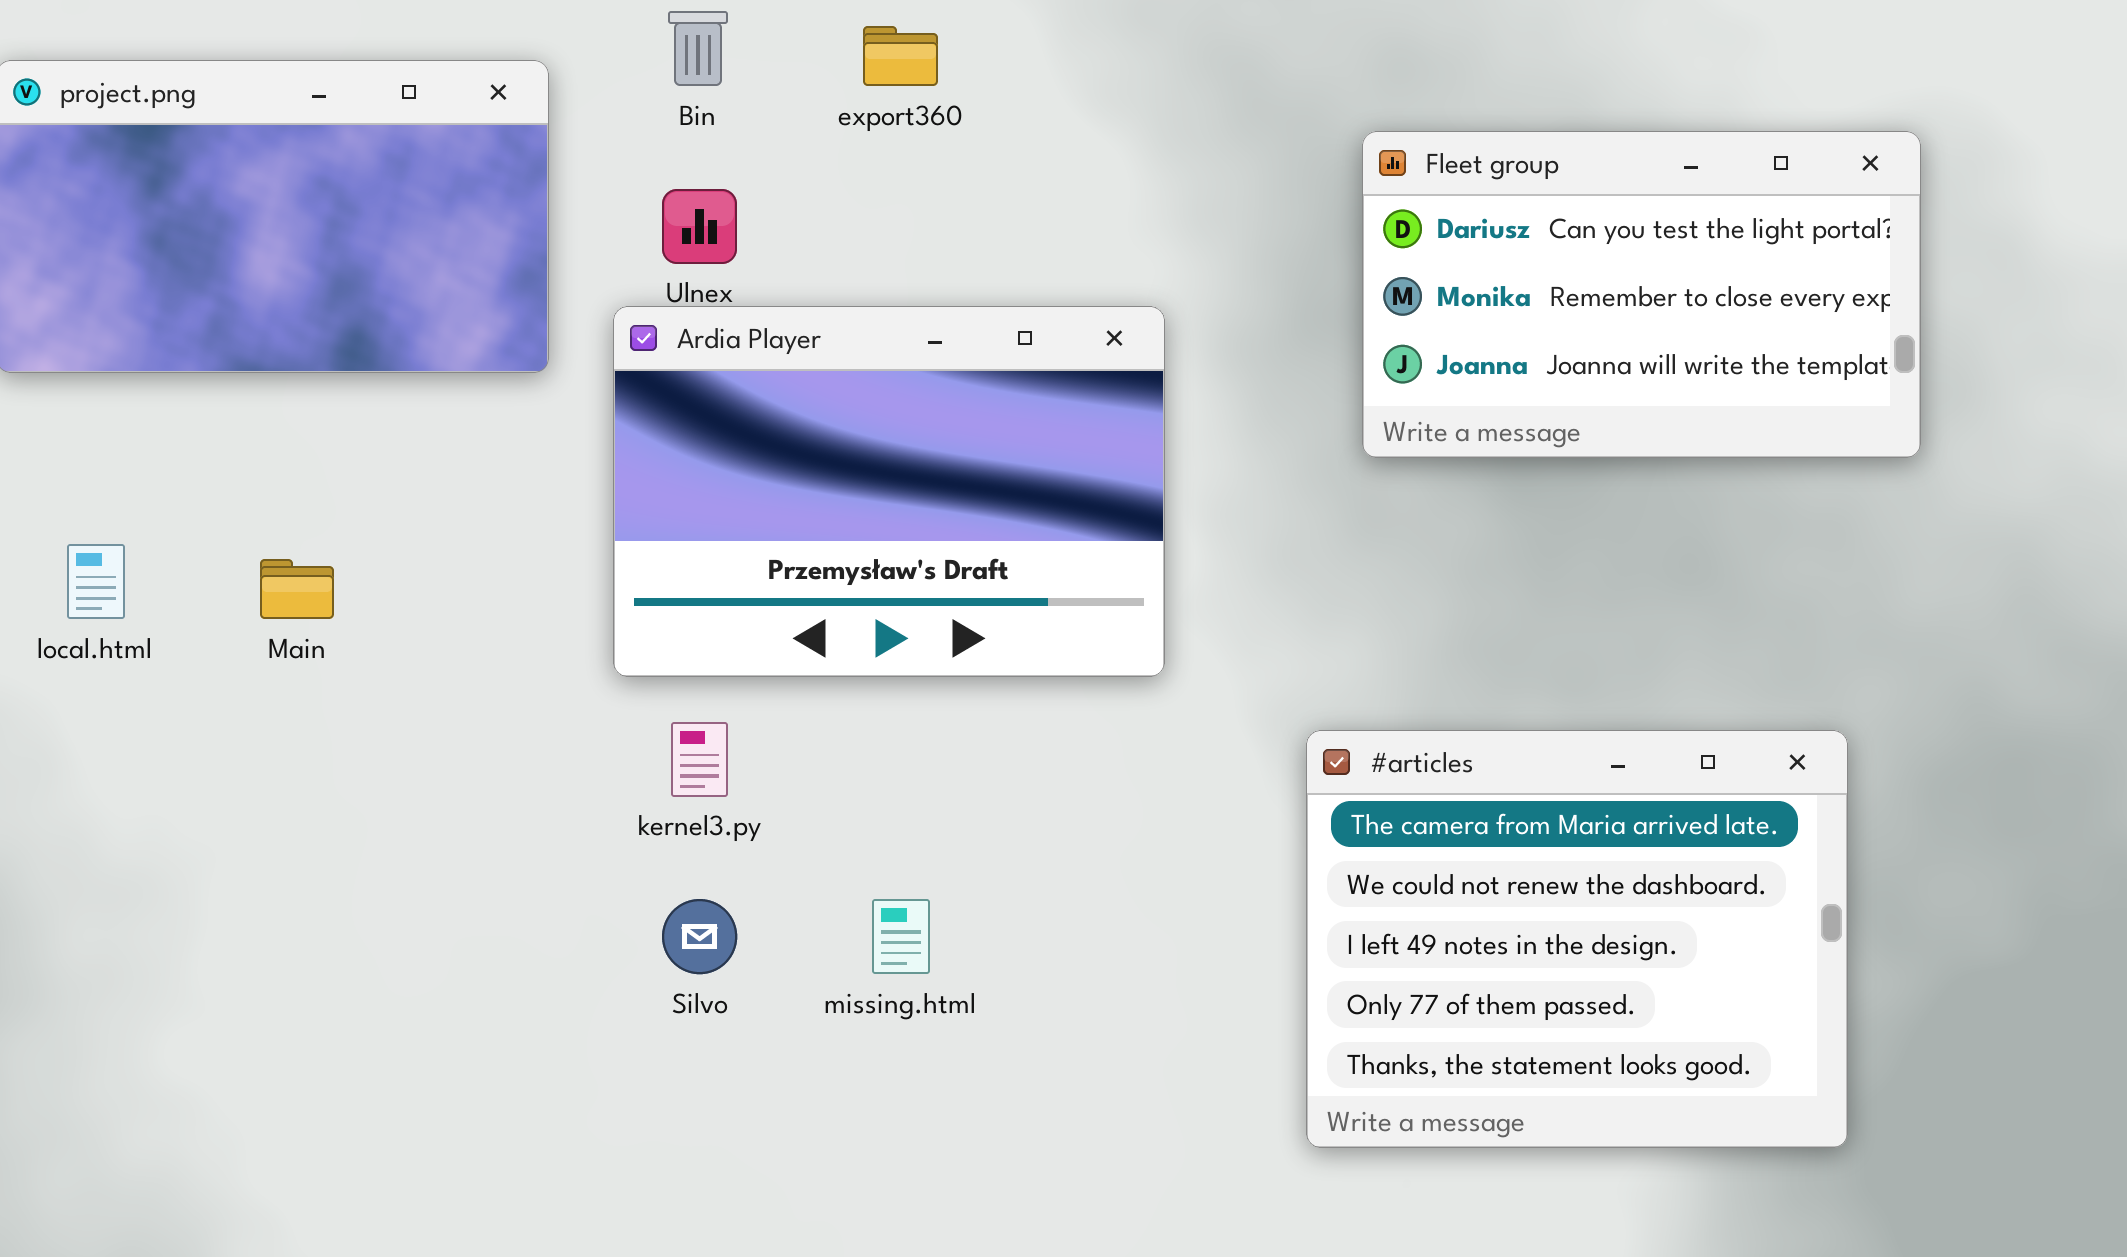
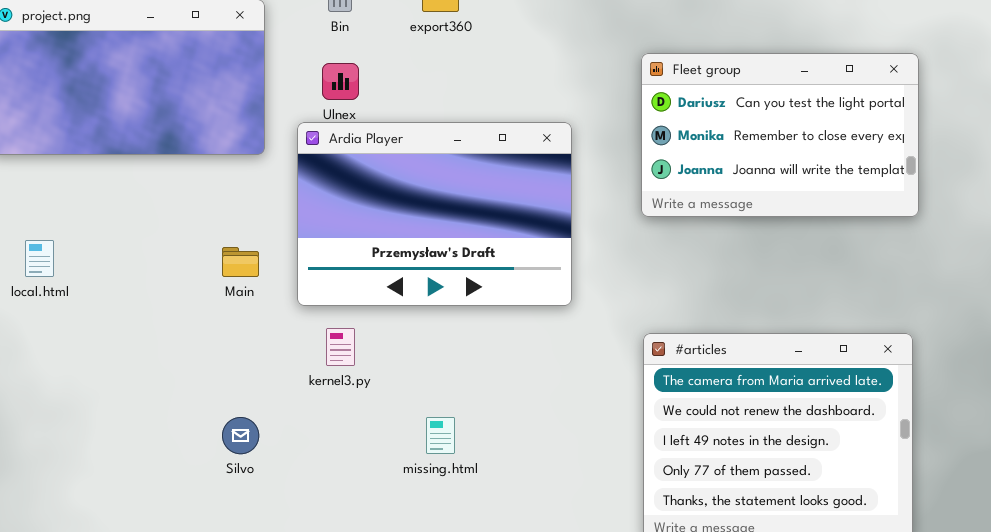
Fleet group: [1362,131,1921,458] -> [641,53,919,217], moved
Main: [260,559,334,619] -> [222,247,259,277], moved
Silvo: [662,899,737,974] -> [222,417,259,454], moved

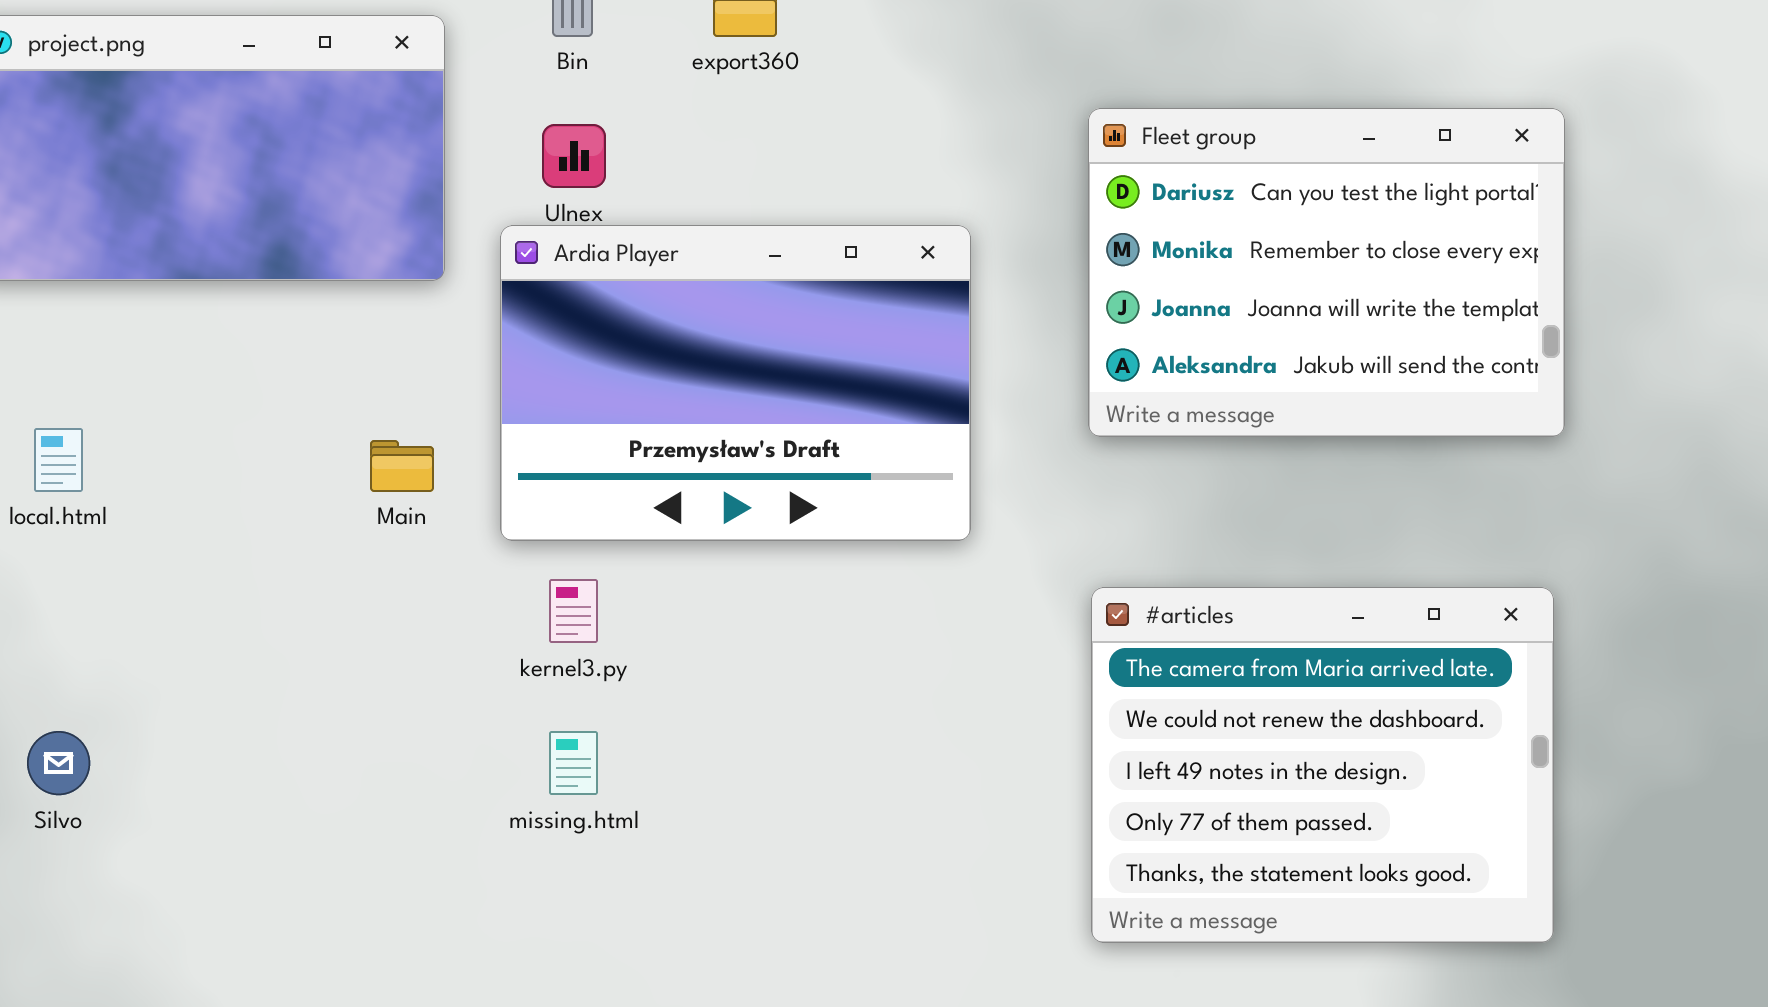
Fleet group: [641,53,919,217] -> [1088,108,1565,437], resized
Silvo: [222,417,259,454] -> [27,731,90,795], moved
missing.html: [426,417,455,454] -> [549,731,598,795], moved

